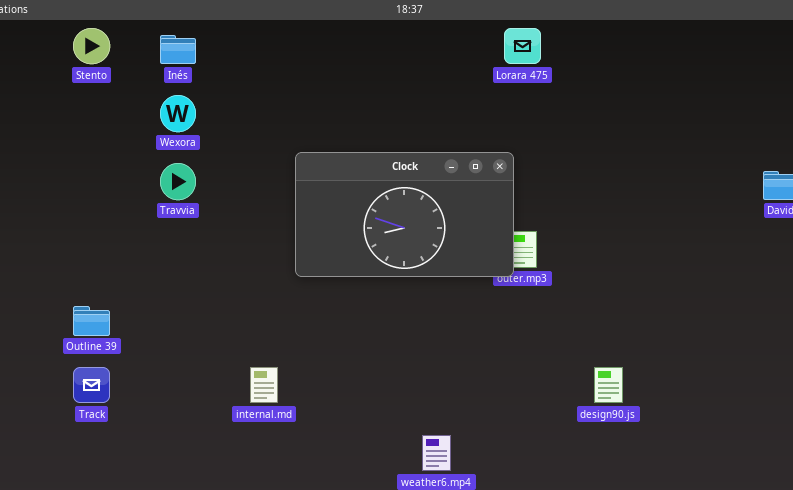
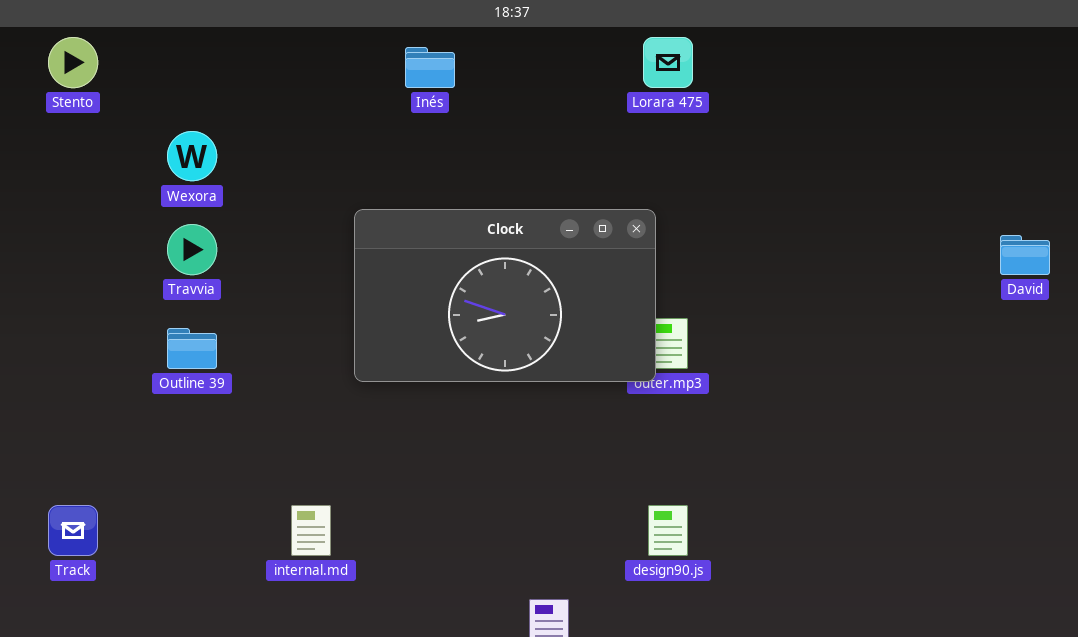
Inés: [160,35,196,64] -> [405,47,455,88], moved
Outline 39: [73,306,110,336] -> [167,328,217,369], moved
design90.js: [594,367,623,403] -> [648,505,688,556], moved

